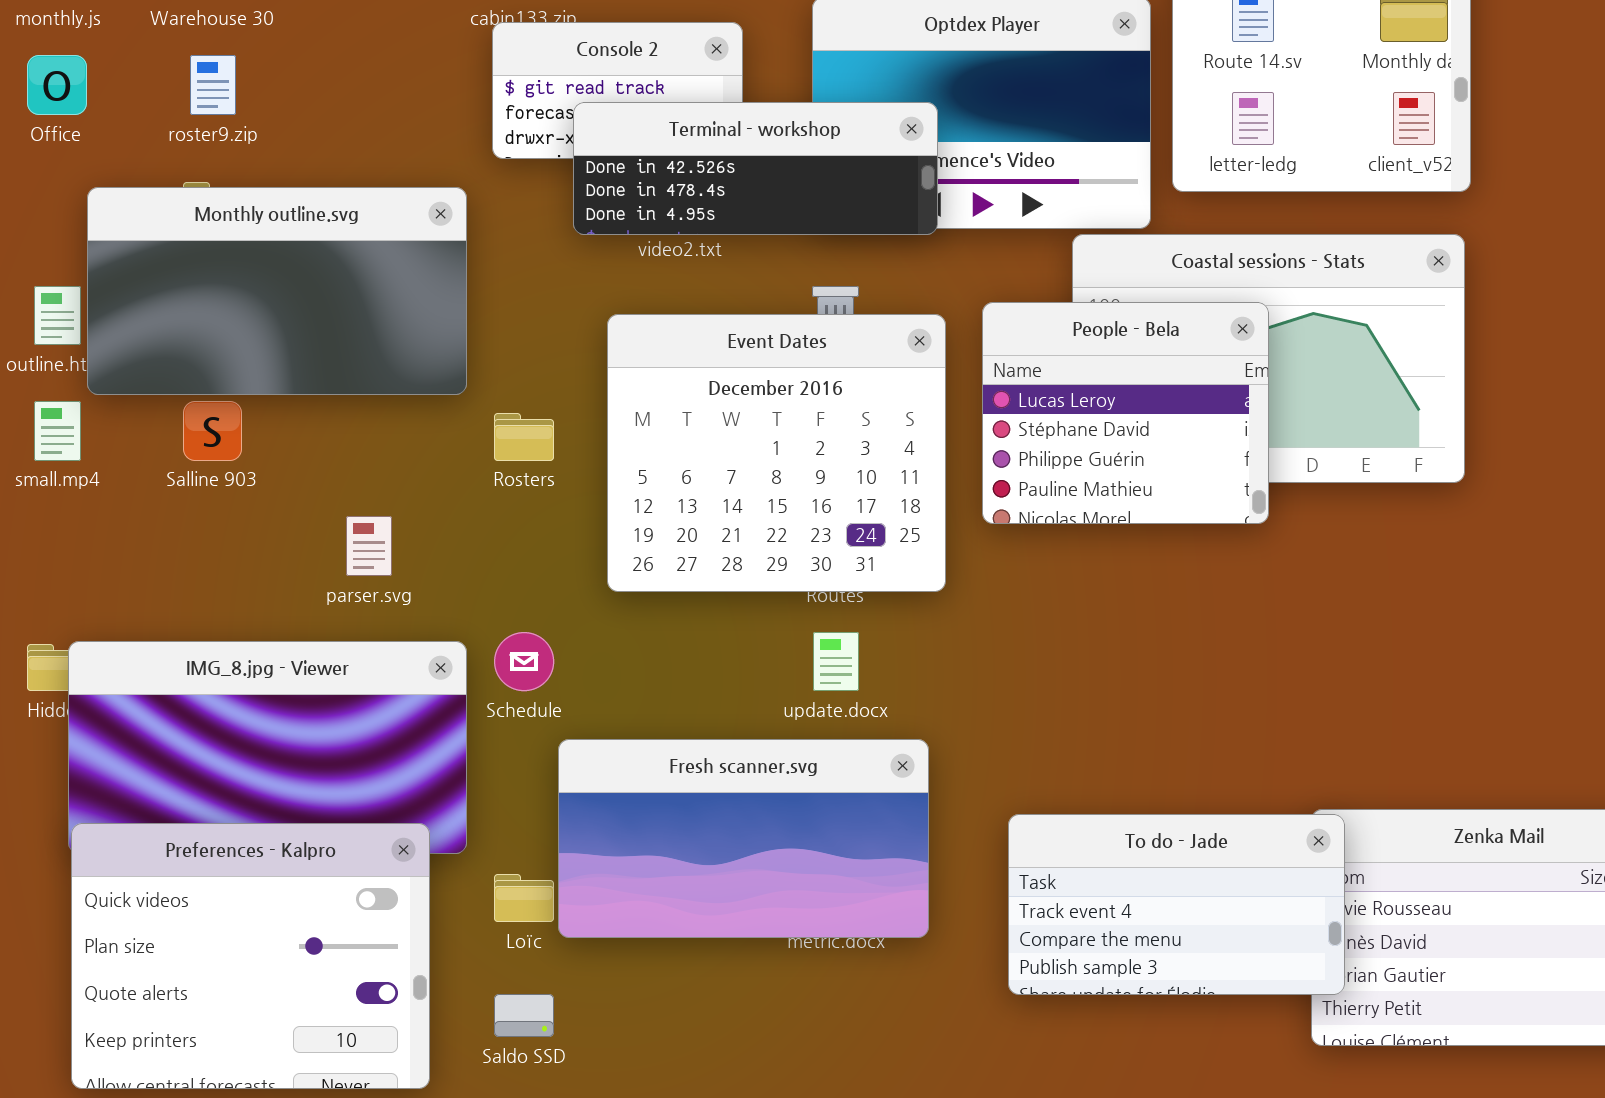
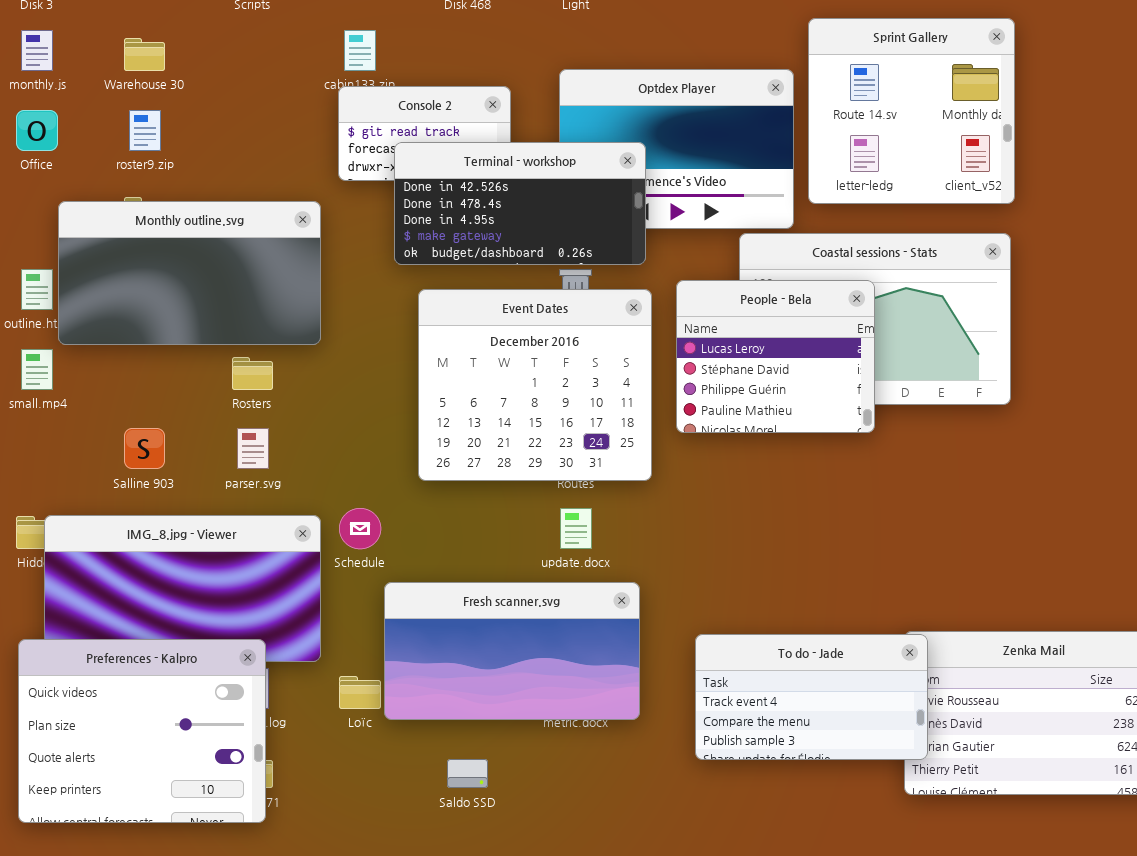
Terminal - workshop: [573,102,938,235] -> [394,142,646,265], resized
Salline 903: [183,401,242,461] -> [124,428,165,469], moved
Rosters: [494,413,554,461] -> [232,357,273,390], moved
Preferences - Kalpro: [71,823,430,1089] -> [18,639,266,823], moved
Saldo SSD: [494,994,554,1037] -> [447,759,488,788], moved

